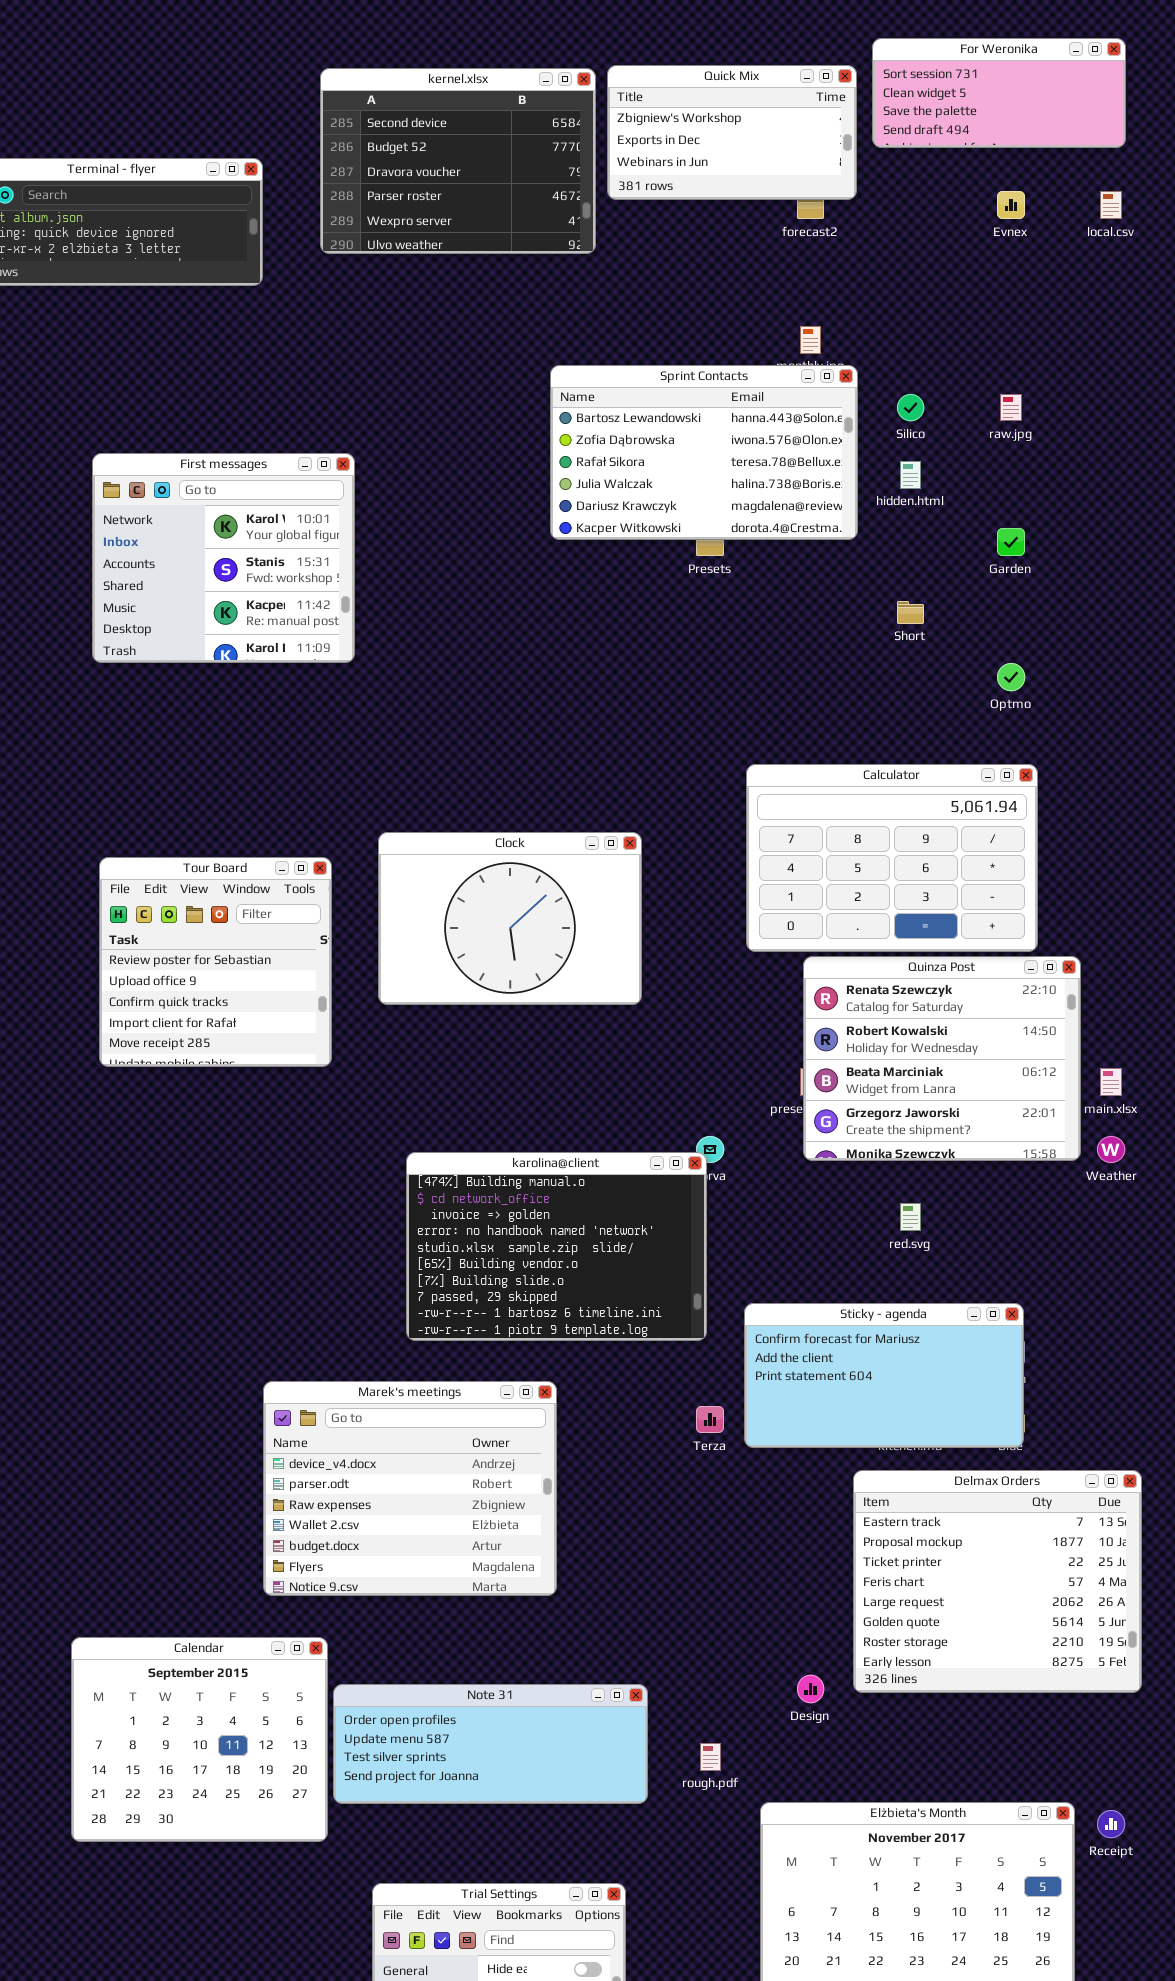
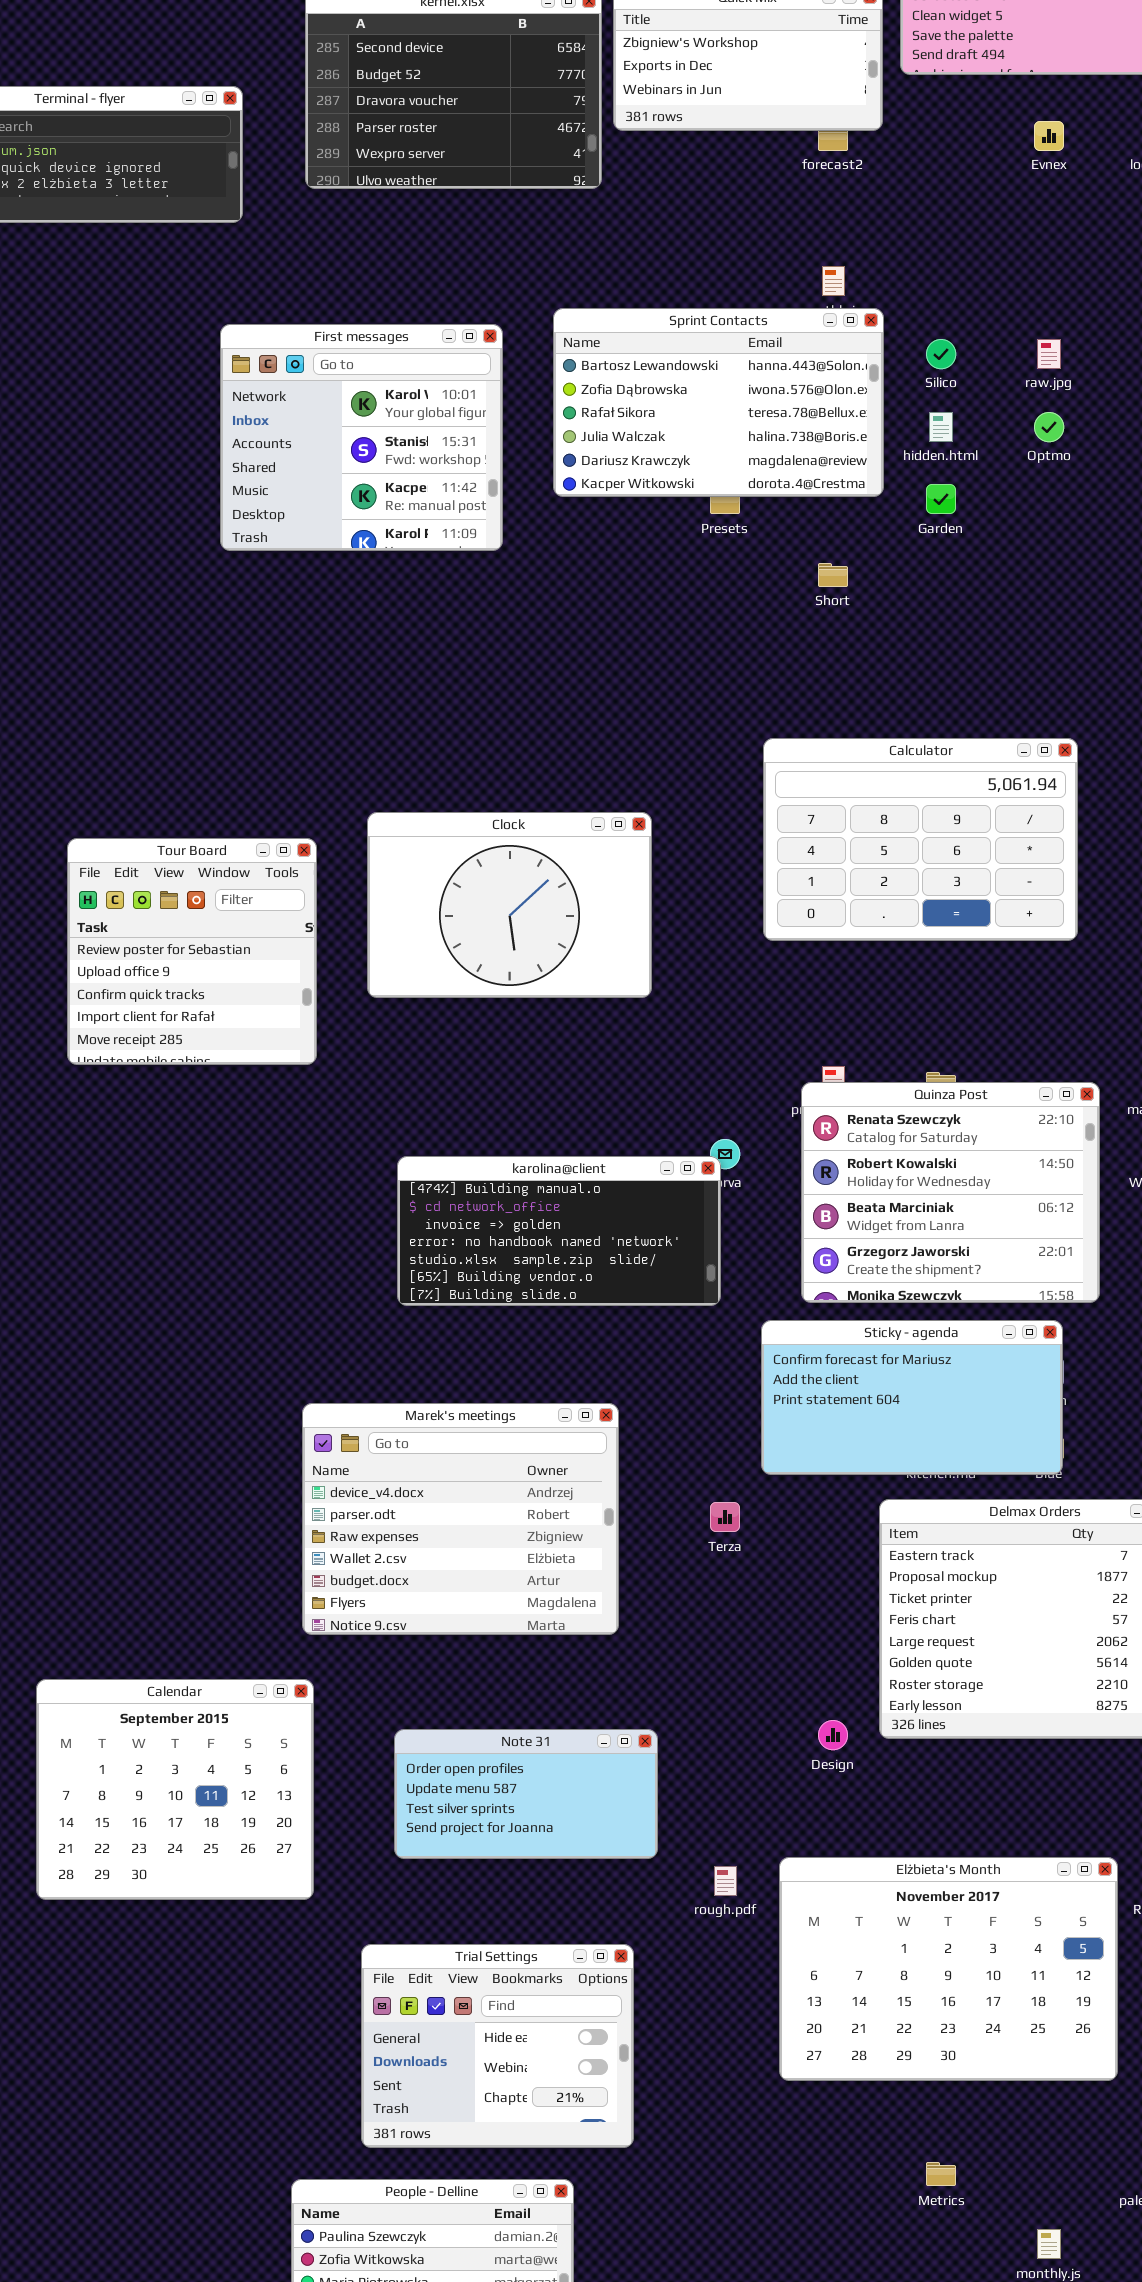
First messages: [92,453,355,663] -> [220,324,503,551], moved
Garden: [997,528,1025,556] -> [926,484,956,514], moved
Short: [897,601,924,624] -> [818,563,848,587], moved
Optmo: [997,663,1025,691] -> [1034,412,1064,442], moved
Quinza Post: [803,956,1081,1161] -> [801,1082,1100,1303], moved
karolina@client: [406,1152,707,1341] -> [397,1156,721,1306], resized
Marek's meetings: [263,1381,557,1596] -> [302,1403,619,1635], moved
Terza: [696,1406,724,1433] -> [710,1502,740,1532], moved
Note 31: [333,1684,648,1804] -> [394,1729,658,1859], resized
rough.pdf: [700,1743,721,1771] -> [714,1866,737,1896], moved

